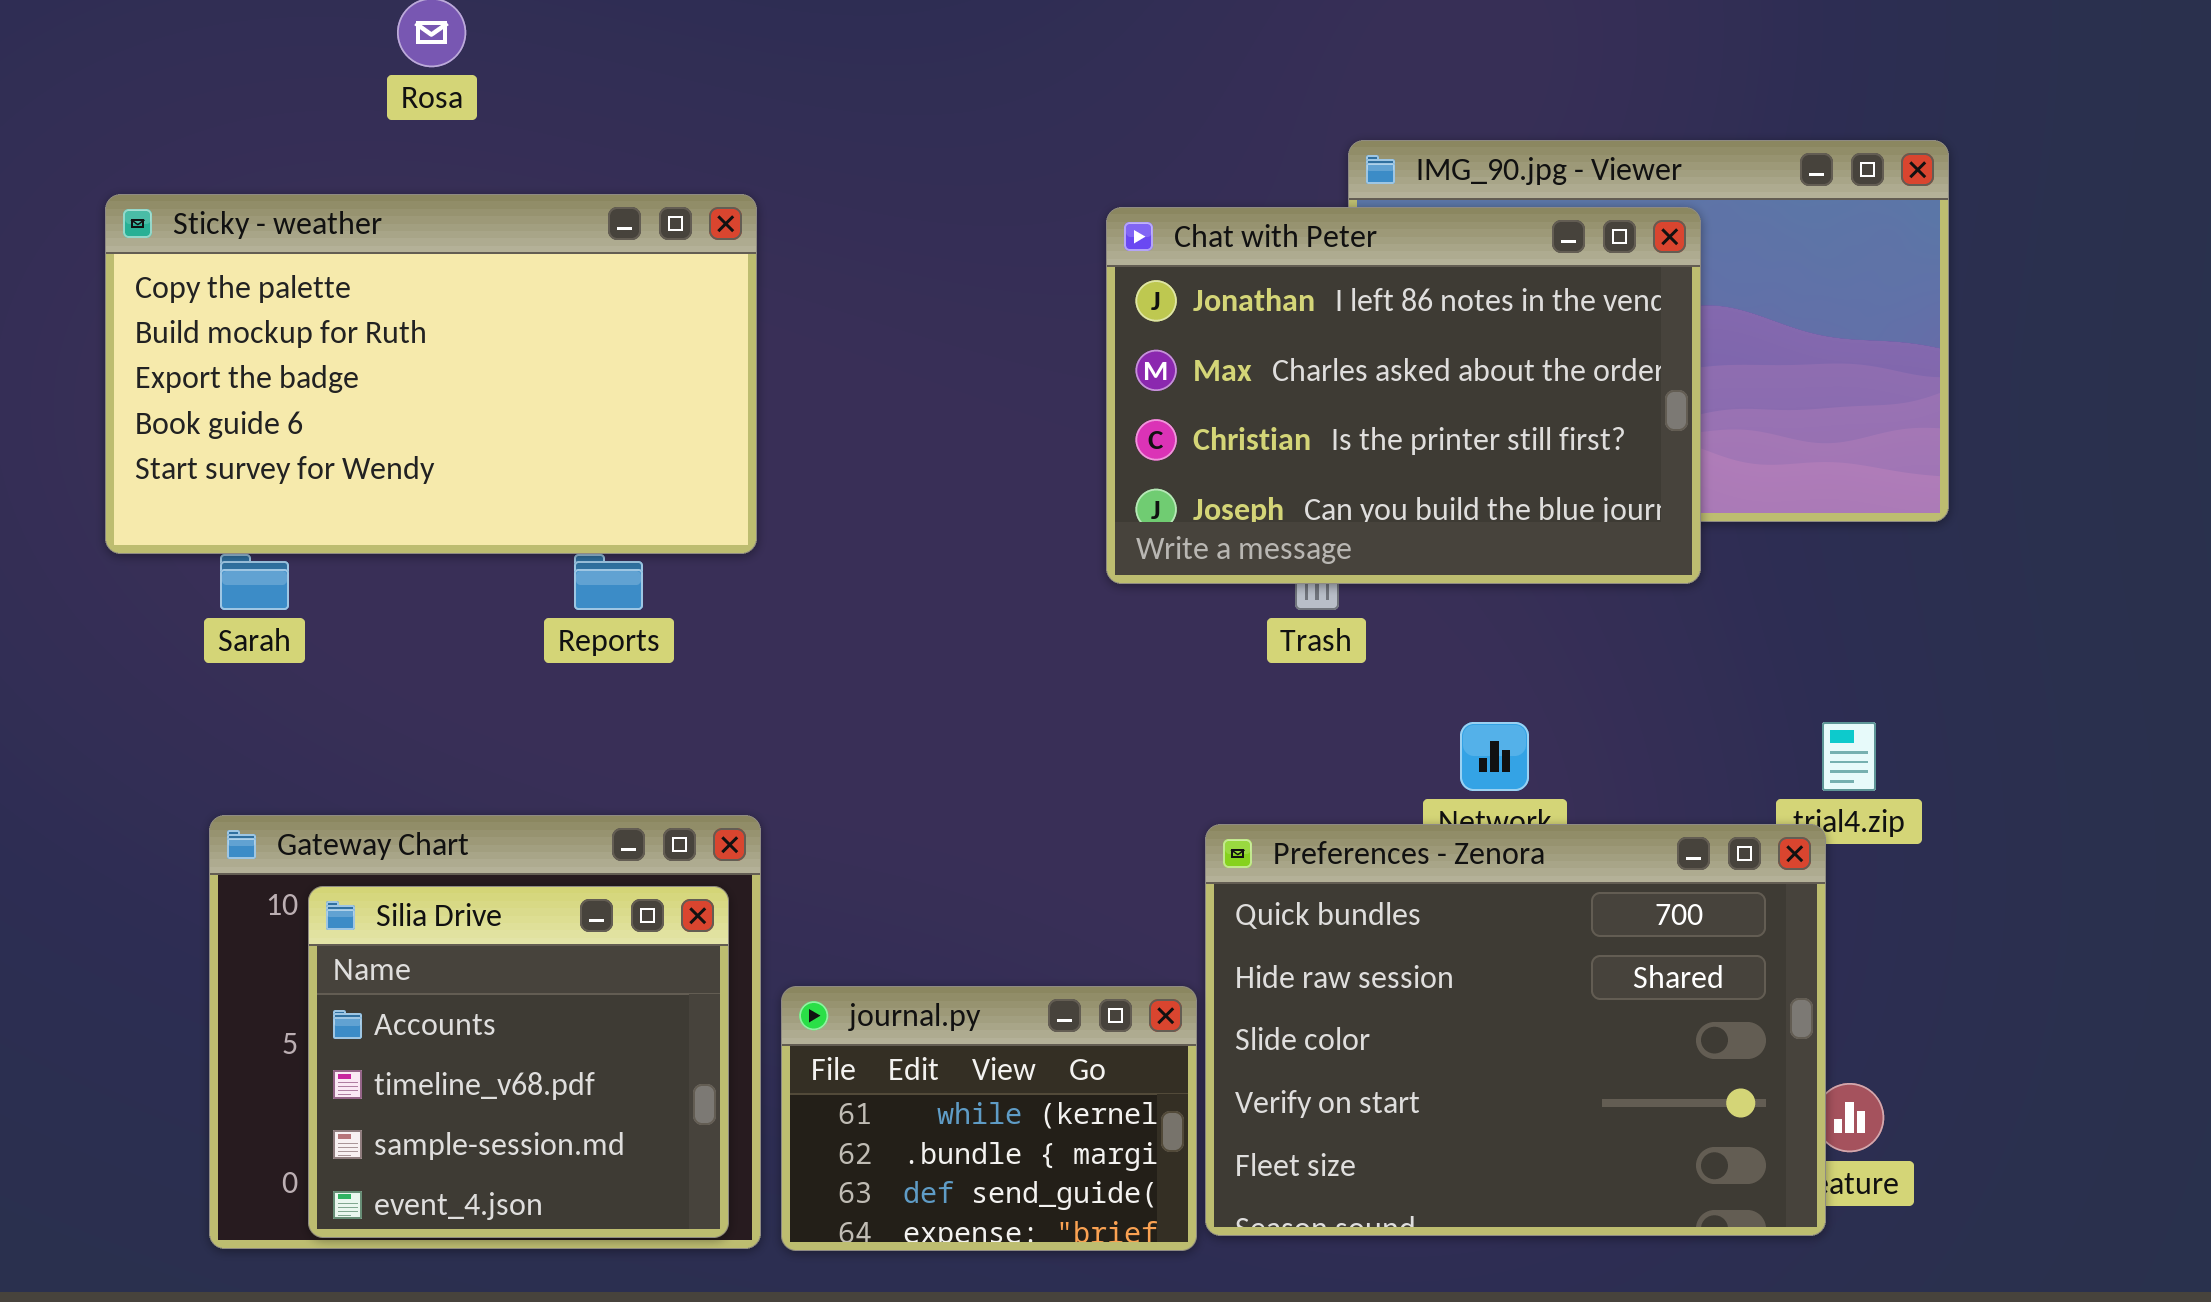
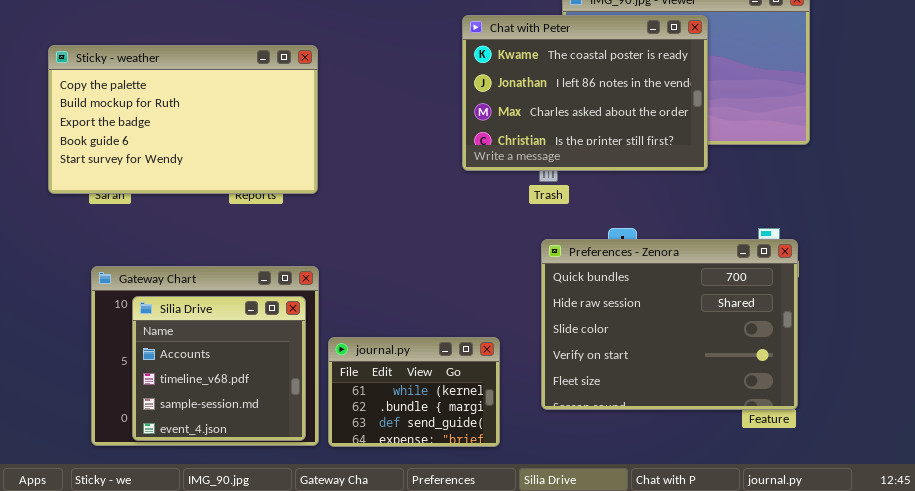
Sticky - weather: [105,194,757,554] -> [48,45,318,194], moved
Chat with Peter: [1106,207,1701,584] -> [462,15,708,171], scrolled up 1 row
Preferences - Zenora: [1205,824,1826,1236] -> [541,239,798,410], moved

